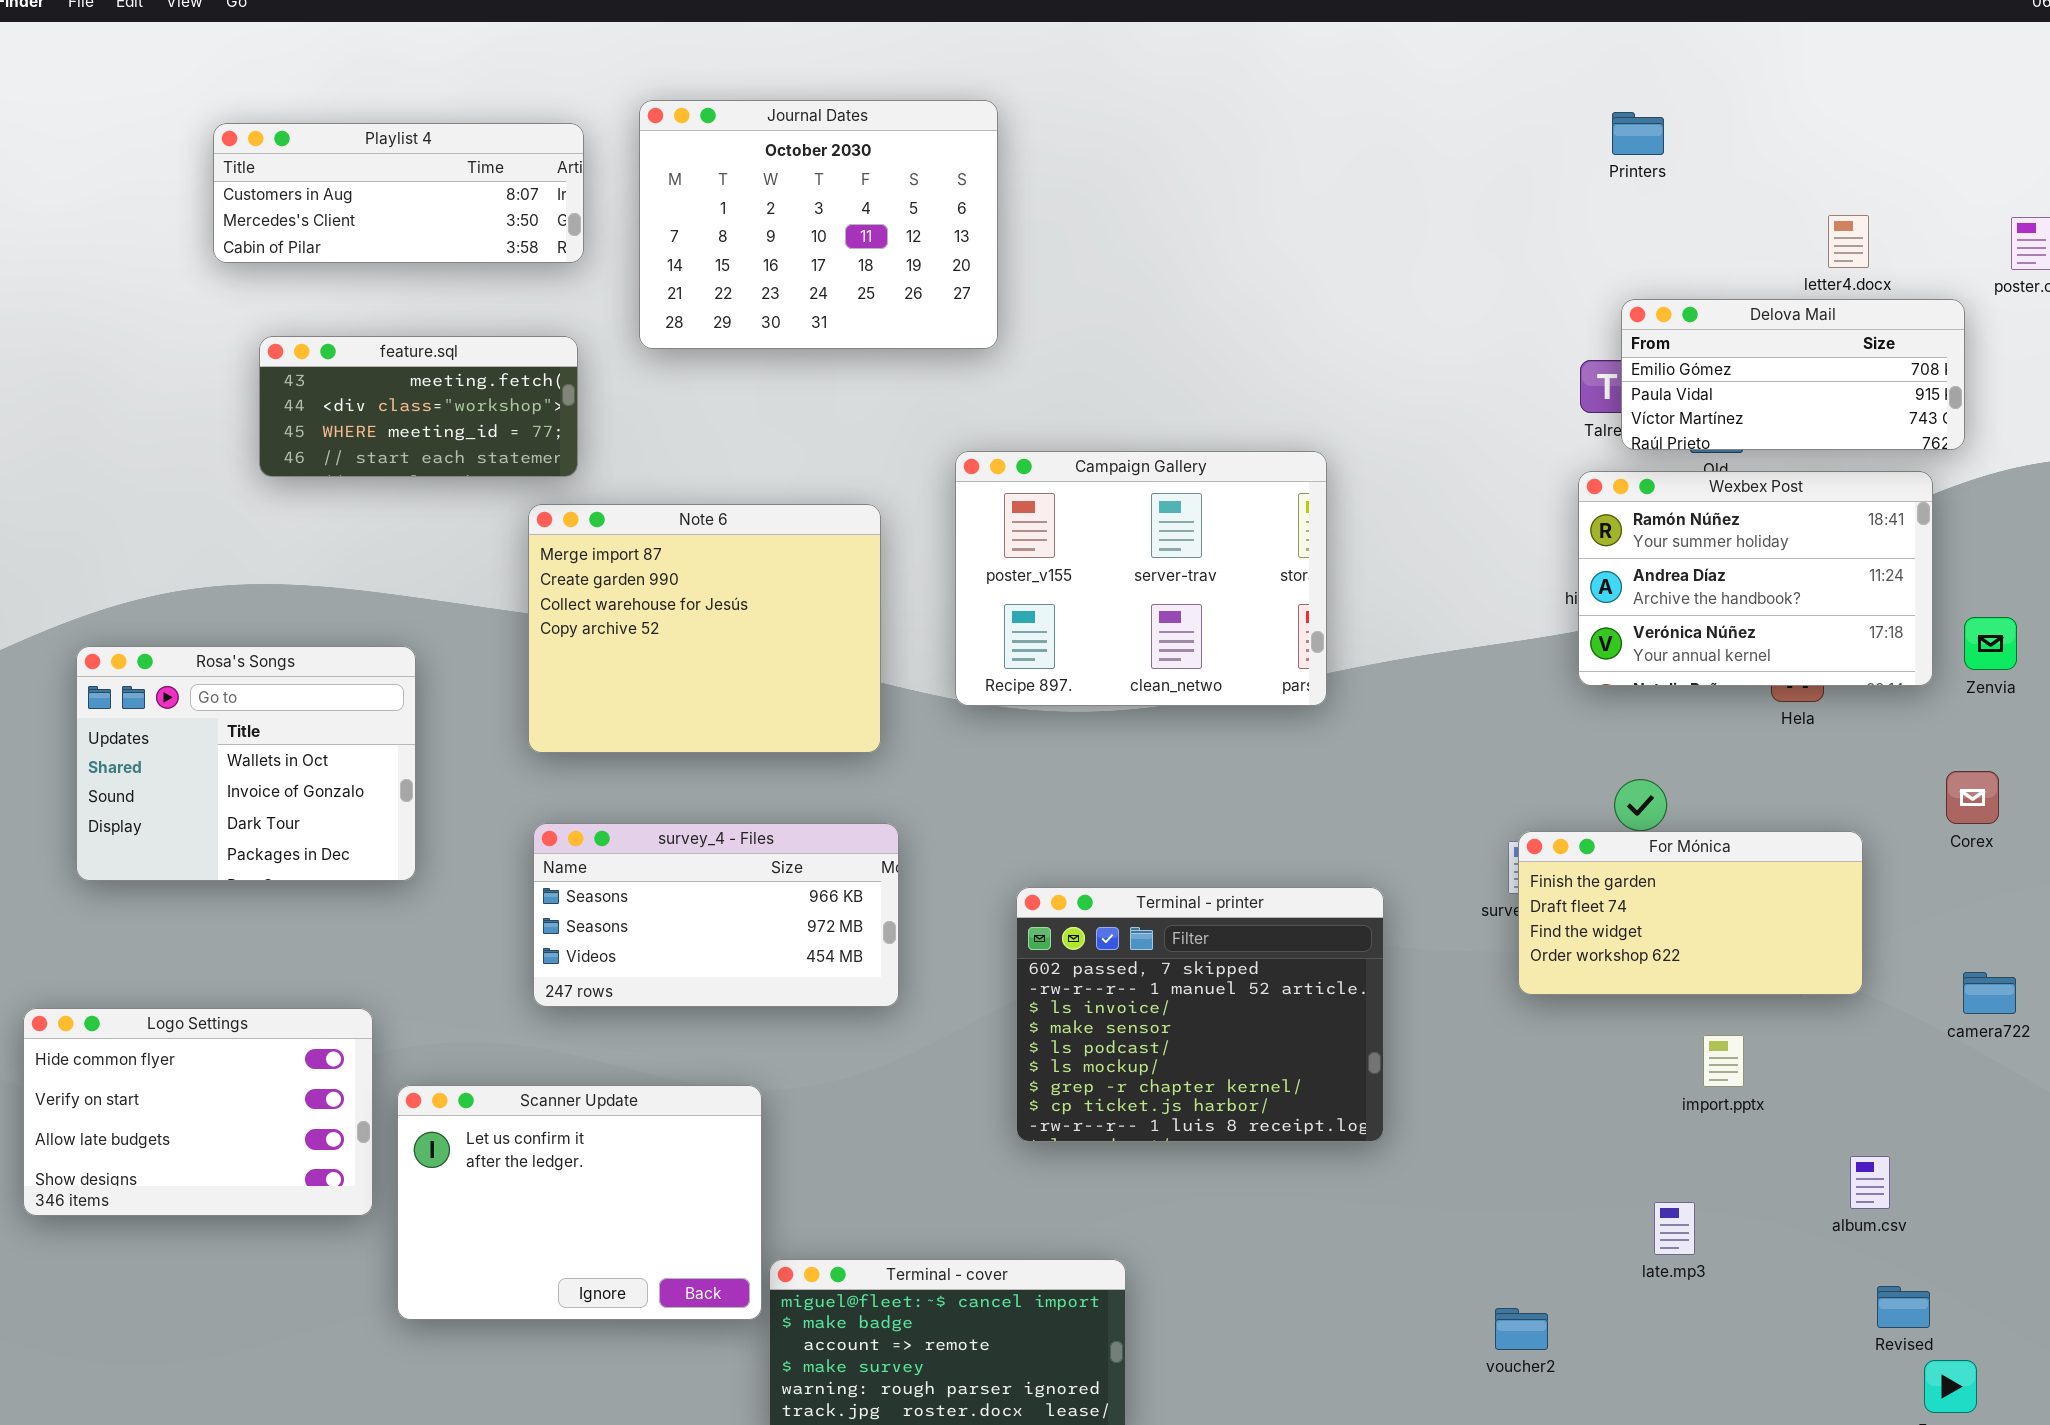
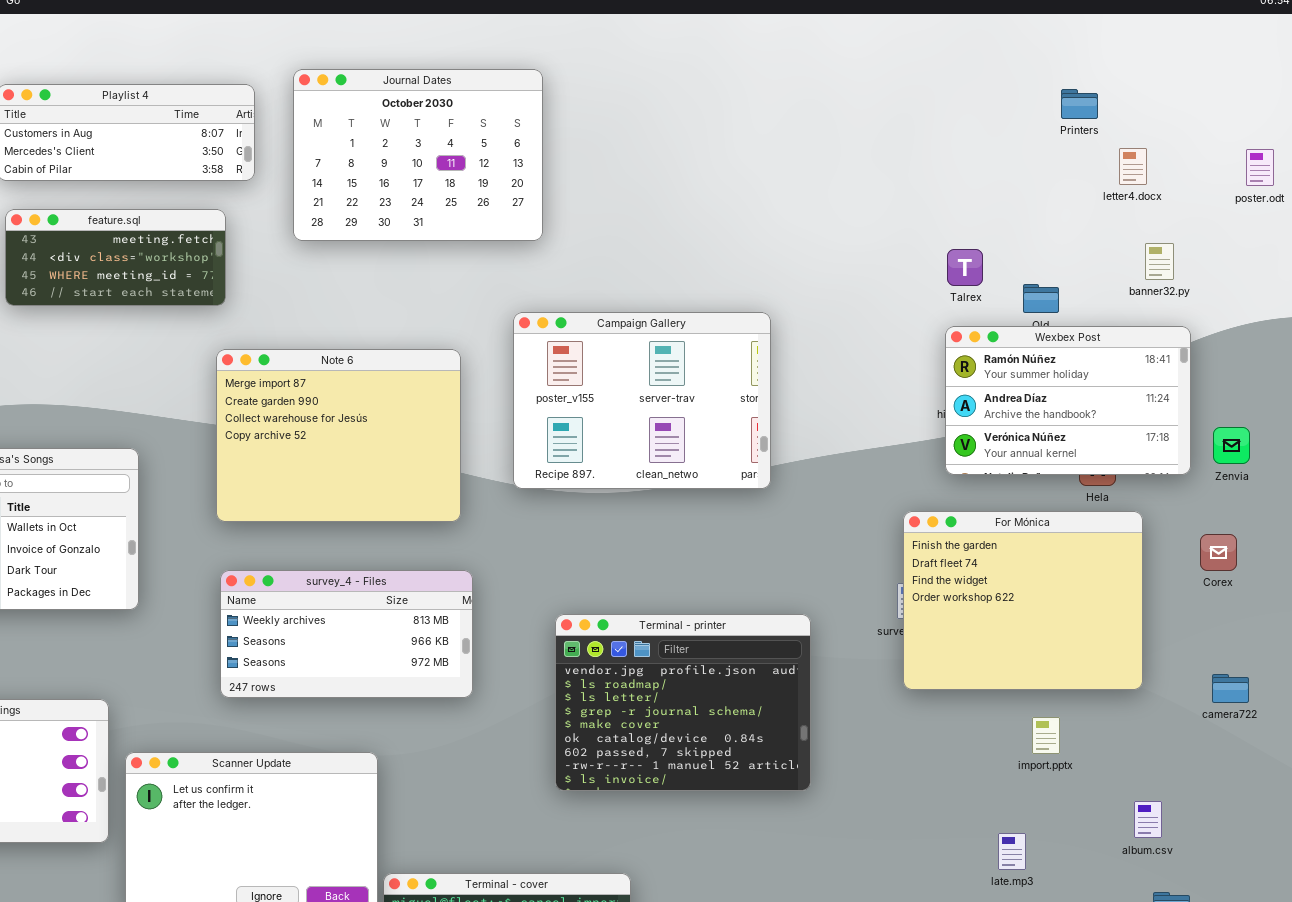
Printers: [1612,112,1664,155] -> [1061,89,1098,119], moved
Delova Mail: [1621,299,1965,450] -> none, closed
feature.sql: [259,336,578,477] -> [5,209,226,306], moved
survey_4 - Files: [533,823,899,1007] -> [220,570,473,698], scrolled up 1 row
For Mónica: [1518,831,1863,995] -> [903,511,1143,690], resized
Terminal - printer: [1016,887,1384,1142] -> [555,614,811,791], scrolled up 6 rows

